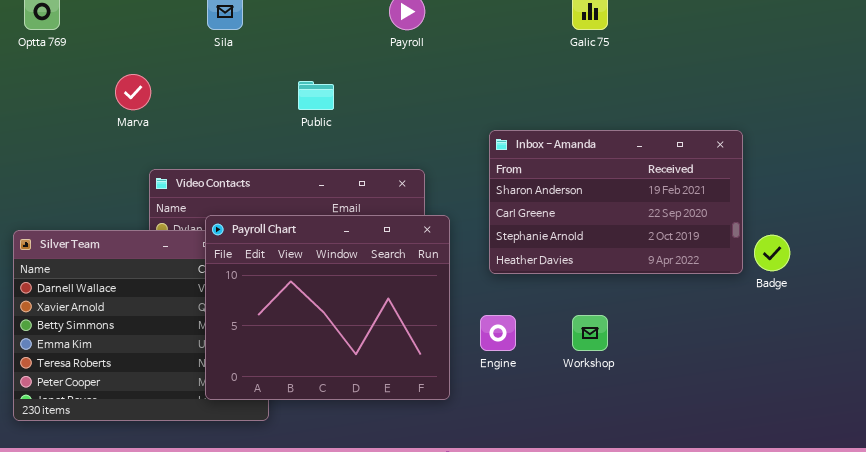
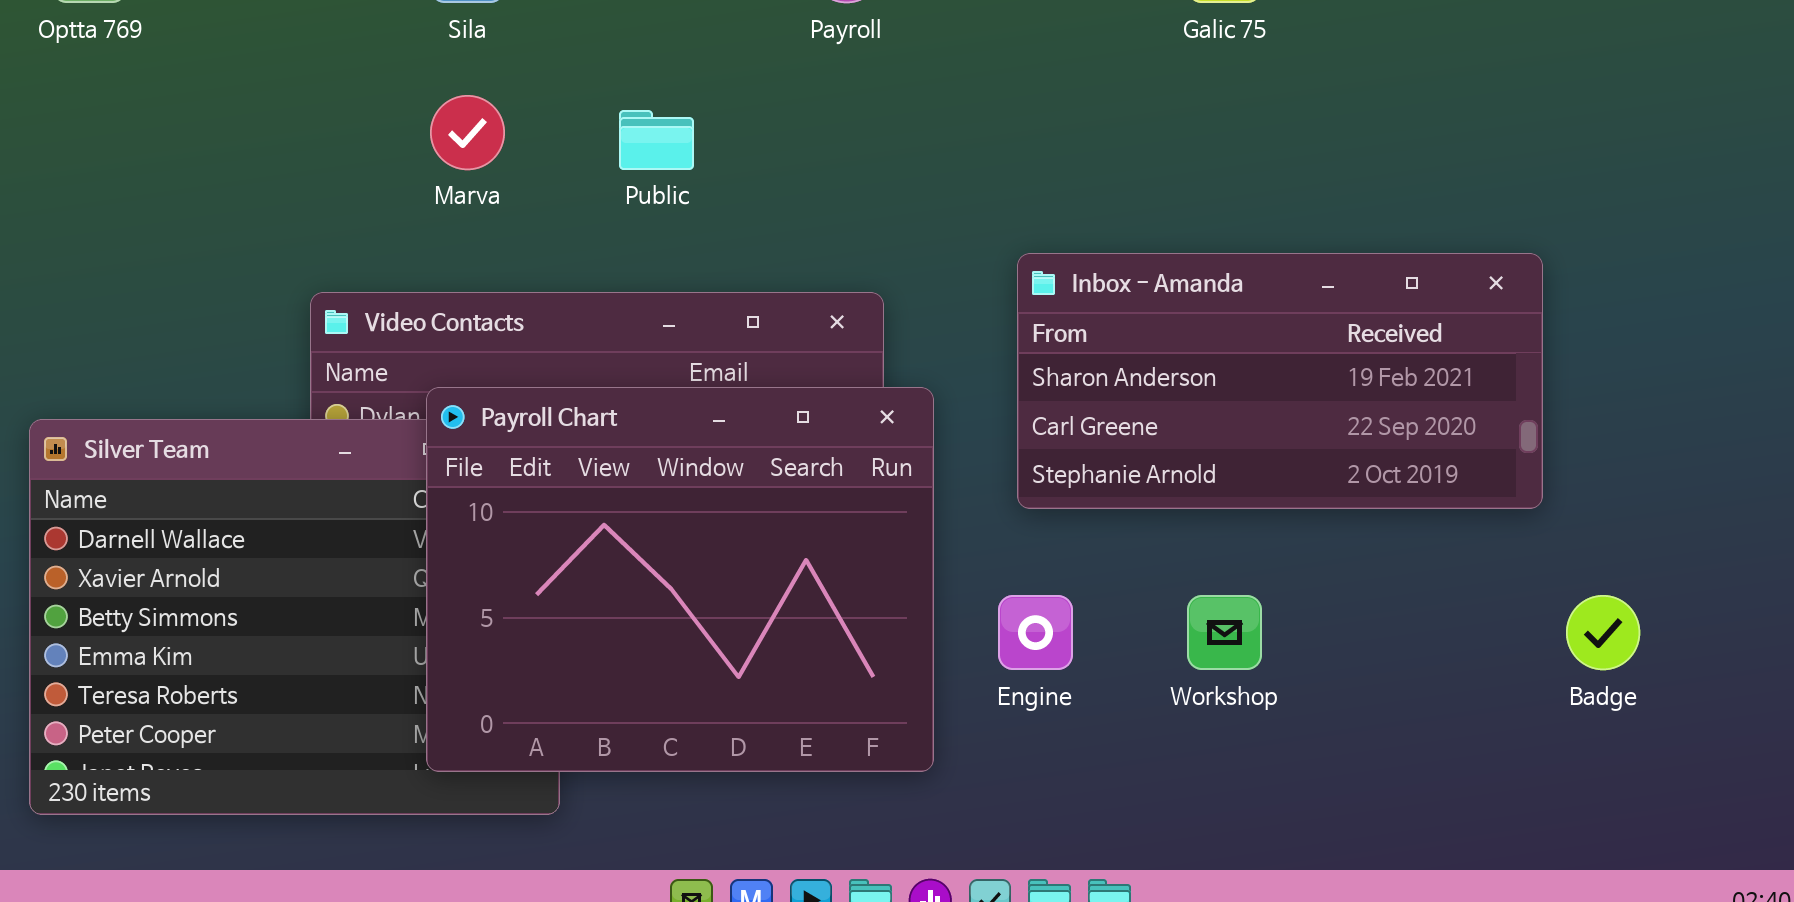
Marva: [115,74,151,110] -> [430,95,505,170], moved
Inbox - Amanda: [489,130,743,274] -> [1017,253,1543,509], resized
Badge: [754,235,790,271] -> [1566,595,1640,670], moved

